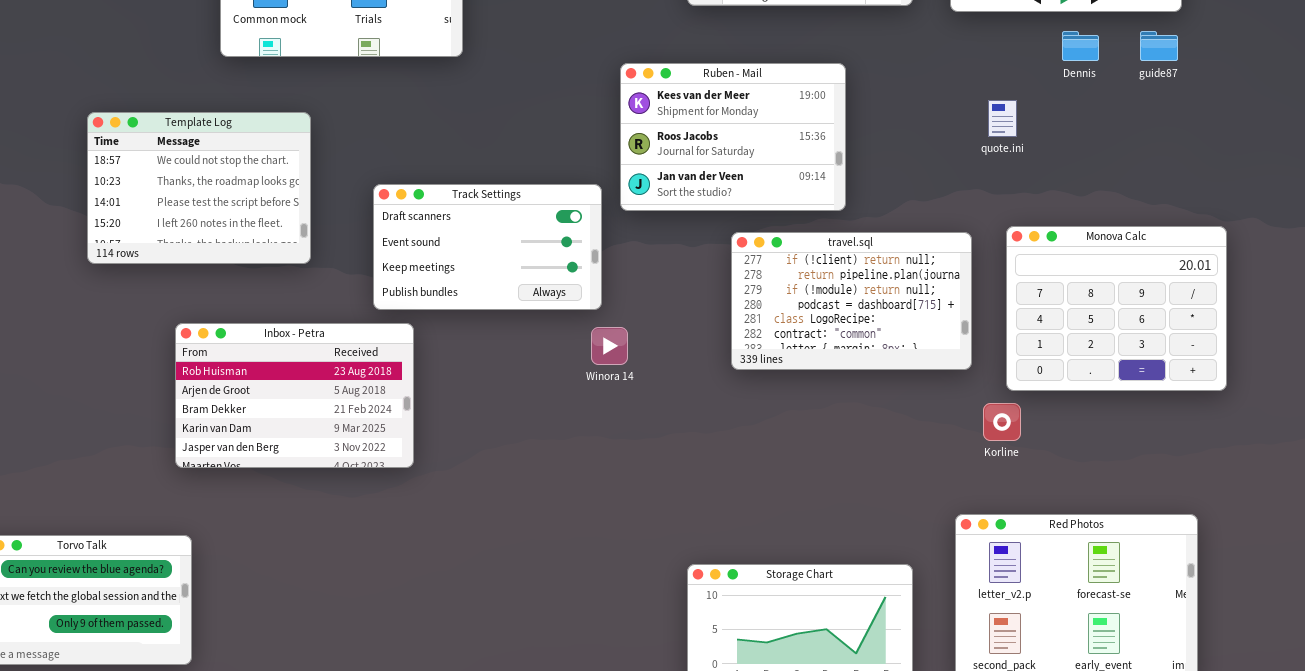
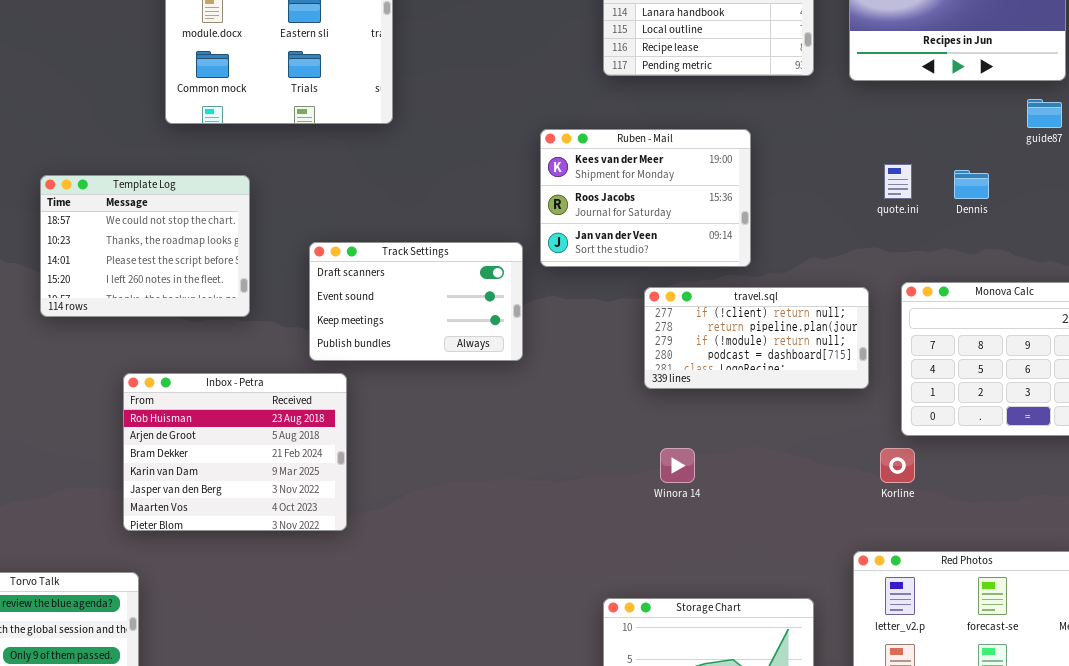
Dennis: [1062,31,1099,61] -> [954,170,989,199], moved
travel.sql: [731,232,972,370] -> [644,287,869,389], resized
Inbox - Petra: [175,323,414,468] -> [123,373,347,531], resized
Winora 14: [591,327,628,365] -> [660,448,695,483], moved

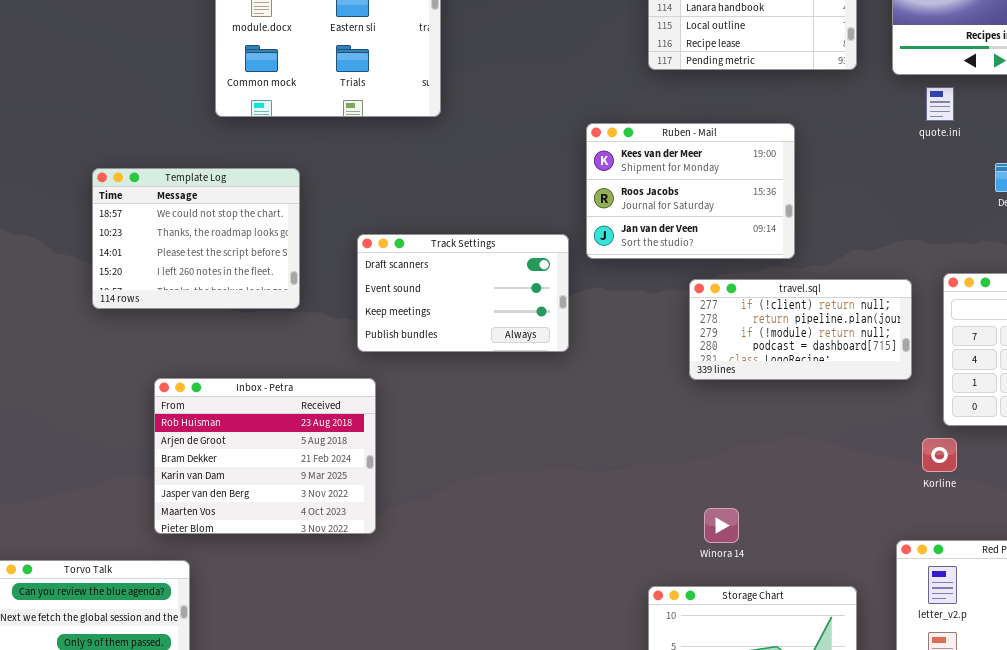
quote.ini: [884,164,912,199] -> [926,87,954,121], moved
Inbox - Petra: [123,373,347,531] -> [154,378,376,534], moved
Winora 14: [660,448,695,483] -> [704,508,739,543], moved

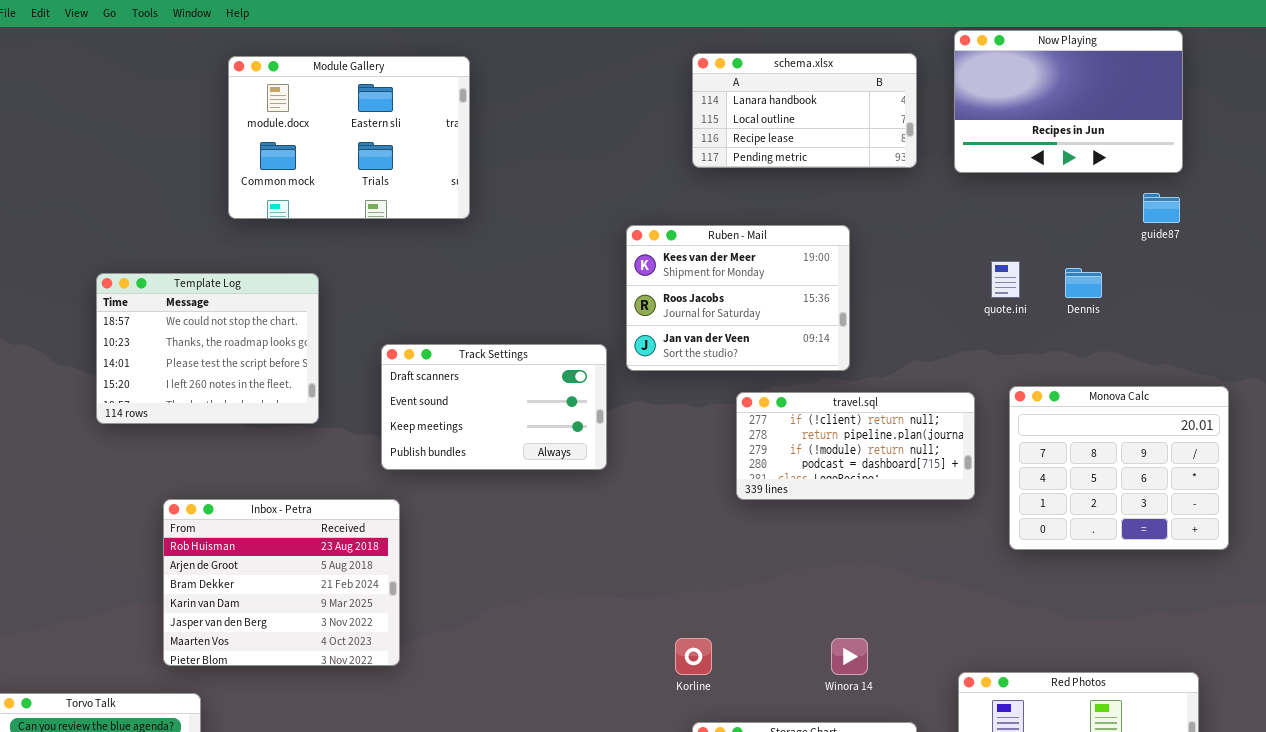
quote.ini: [926,87,954,121] -> [991,261,1020,298], moved
Korline: [922,438,957,472] -> [675,638,712,675], moved
Winora 14: [704,508,739,543] -> [831,638,868,675], moved

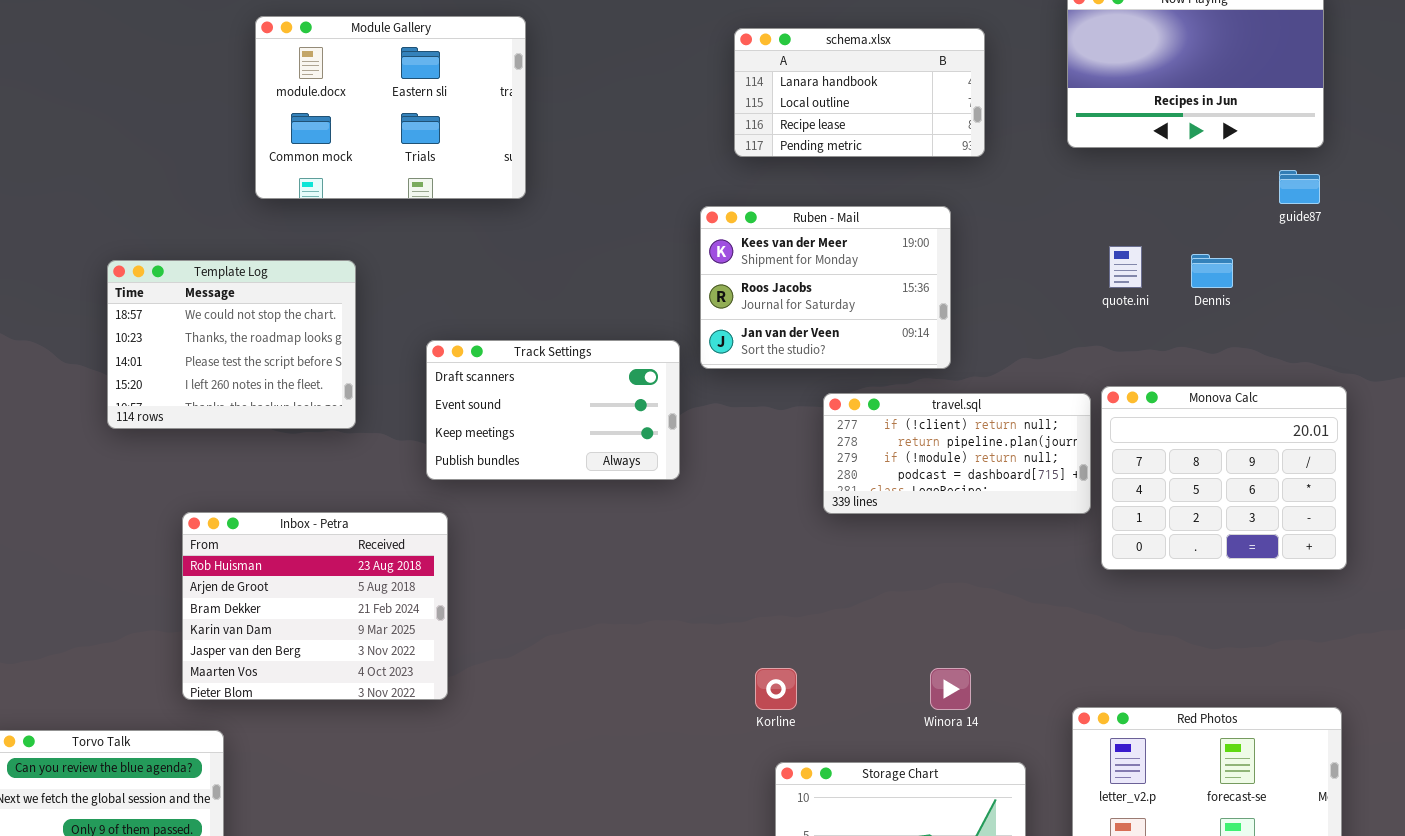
schema.xlsx: [692,53,917,168] -> [734,28,985,157], moved
Monova Calc: [1009,386,1229,550] -> [1101,386,1347,570], moved

